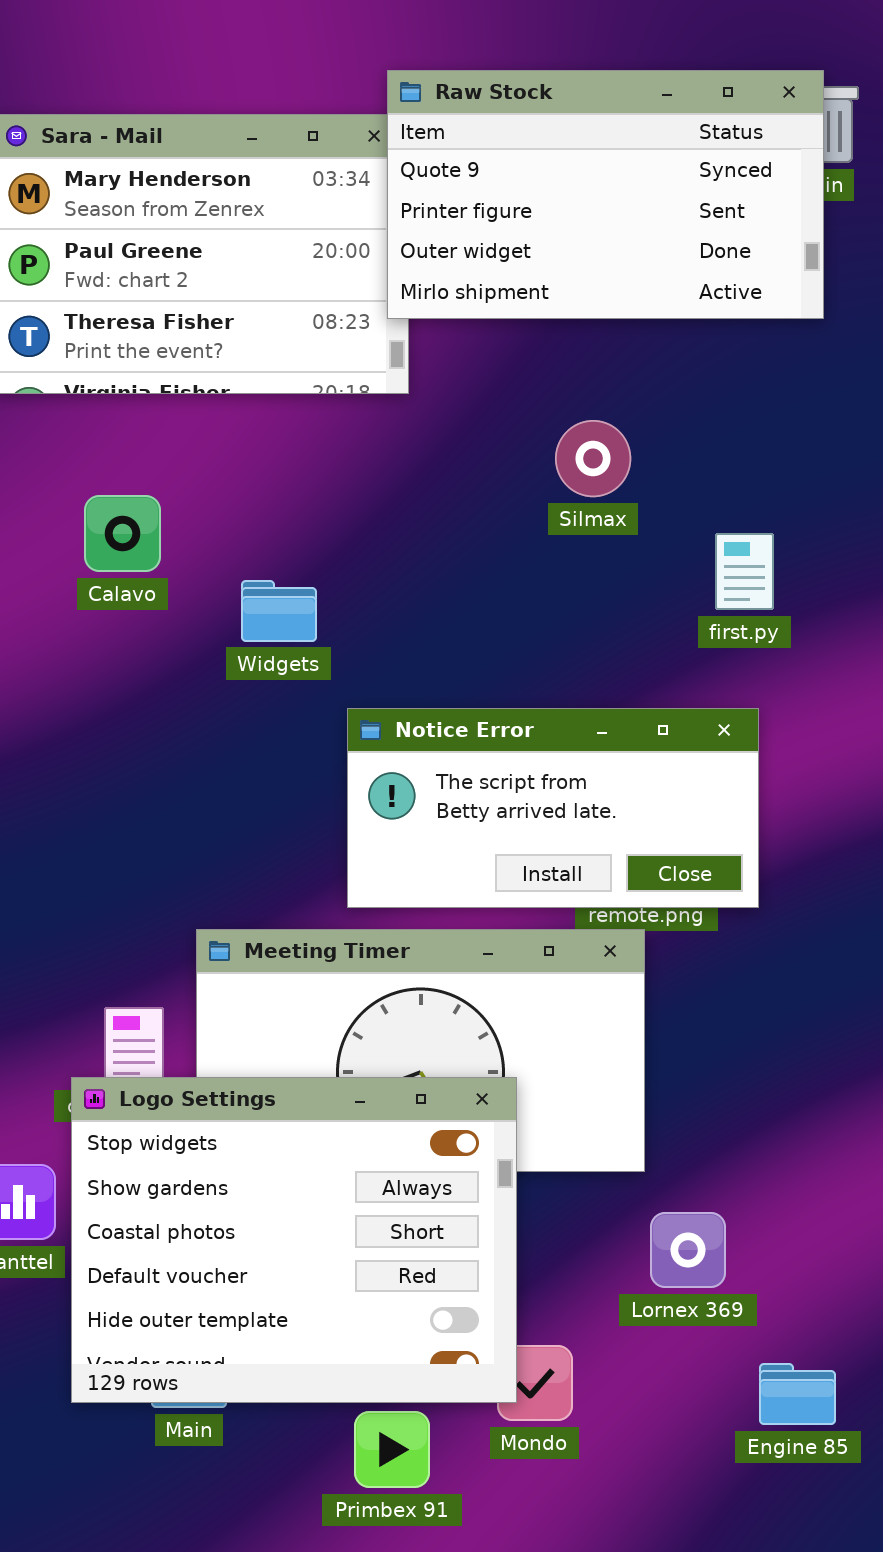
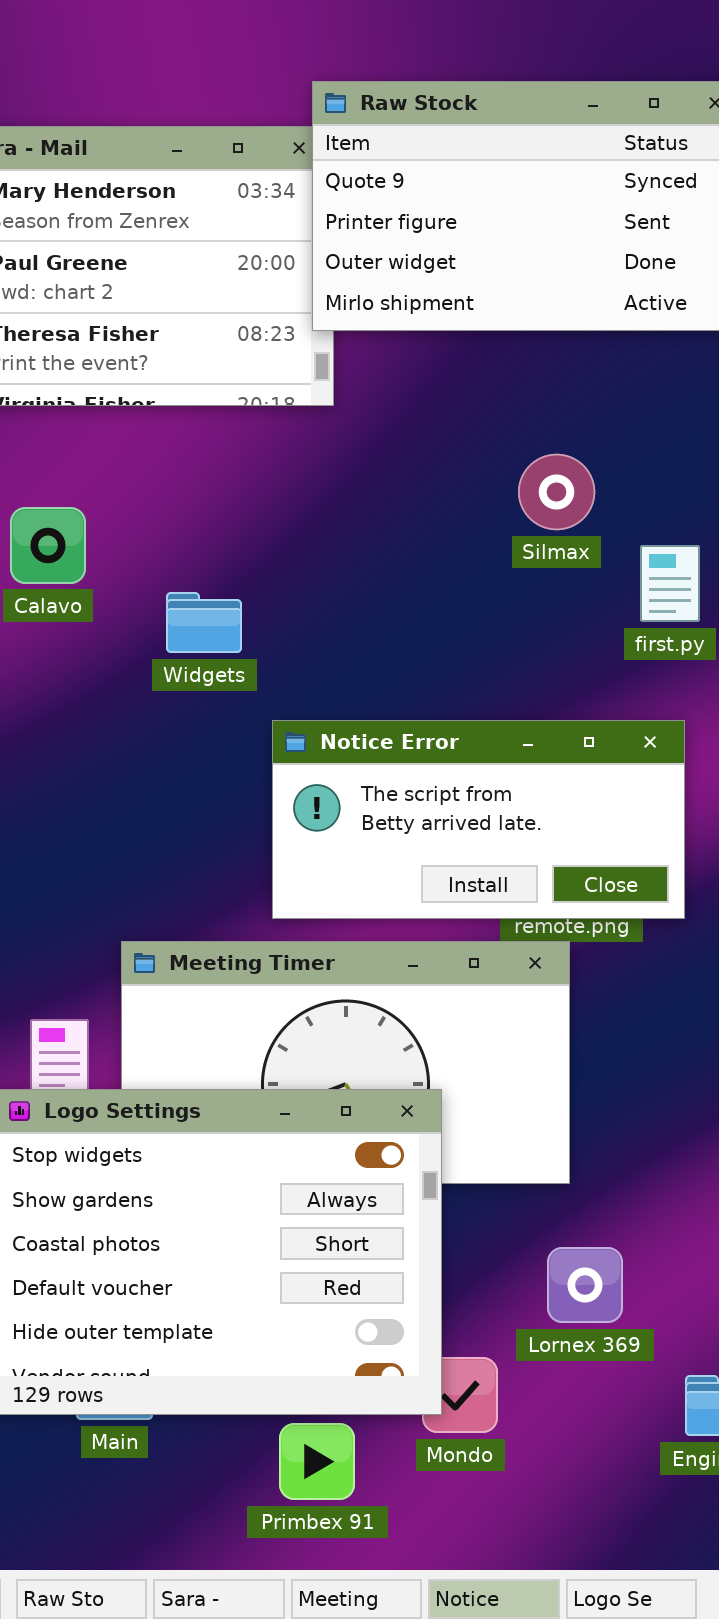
Silmax: [555,420,631,497] -> [518,454,595,530], moved
Lornex 369: [650,1212,726,1288] -> [547,1247,623,1323], moved

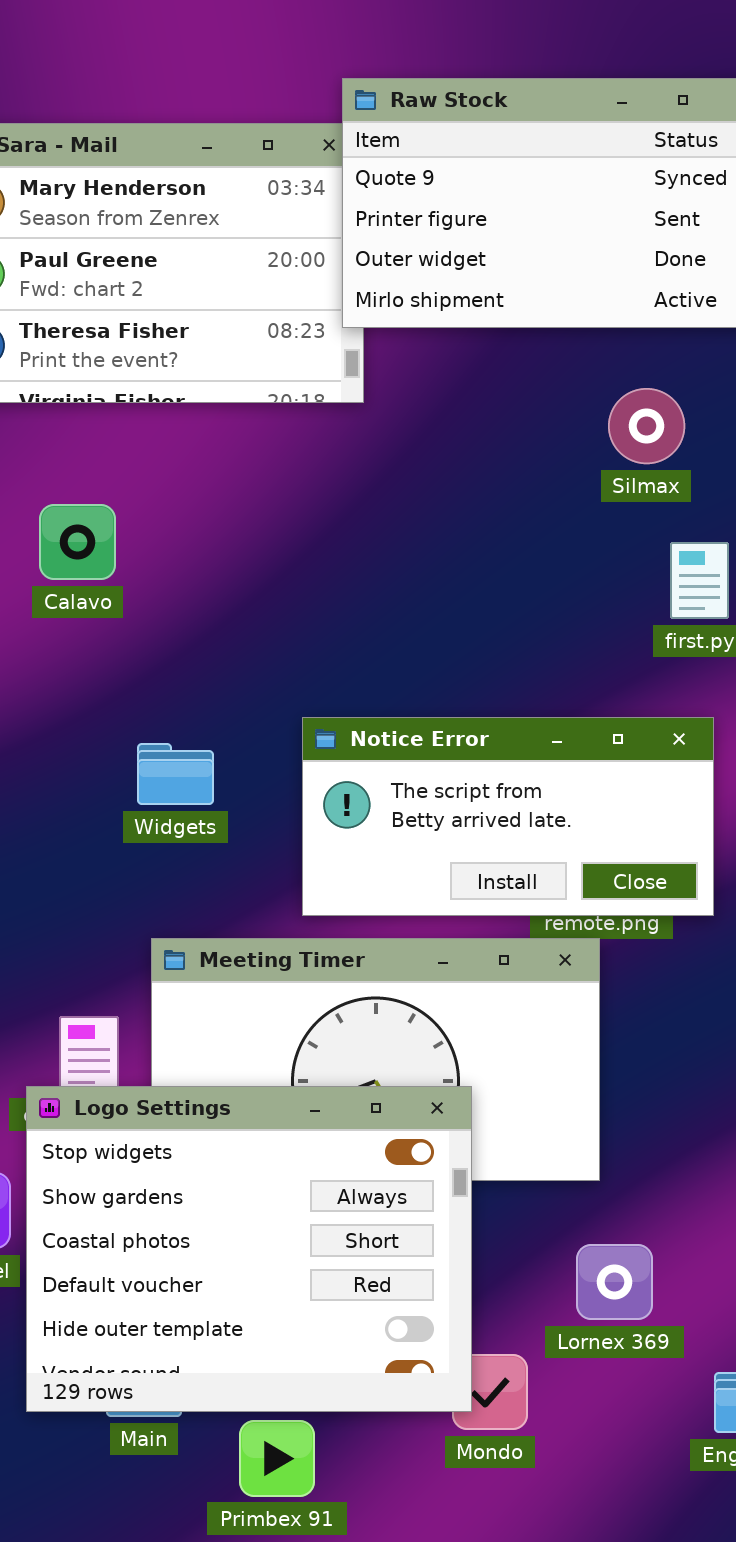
Silmax: [518,454,595,530] -> [608,388,685,464], moved
Widgets: [166,592,242,653] -> [137,743,214,805], moved
Primbex 91: [279,1423,355,1500] -> [239,1420,315,1497], moved

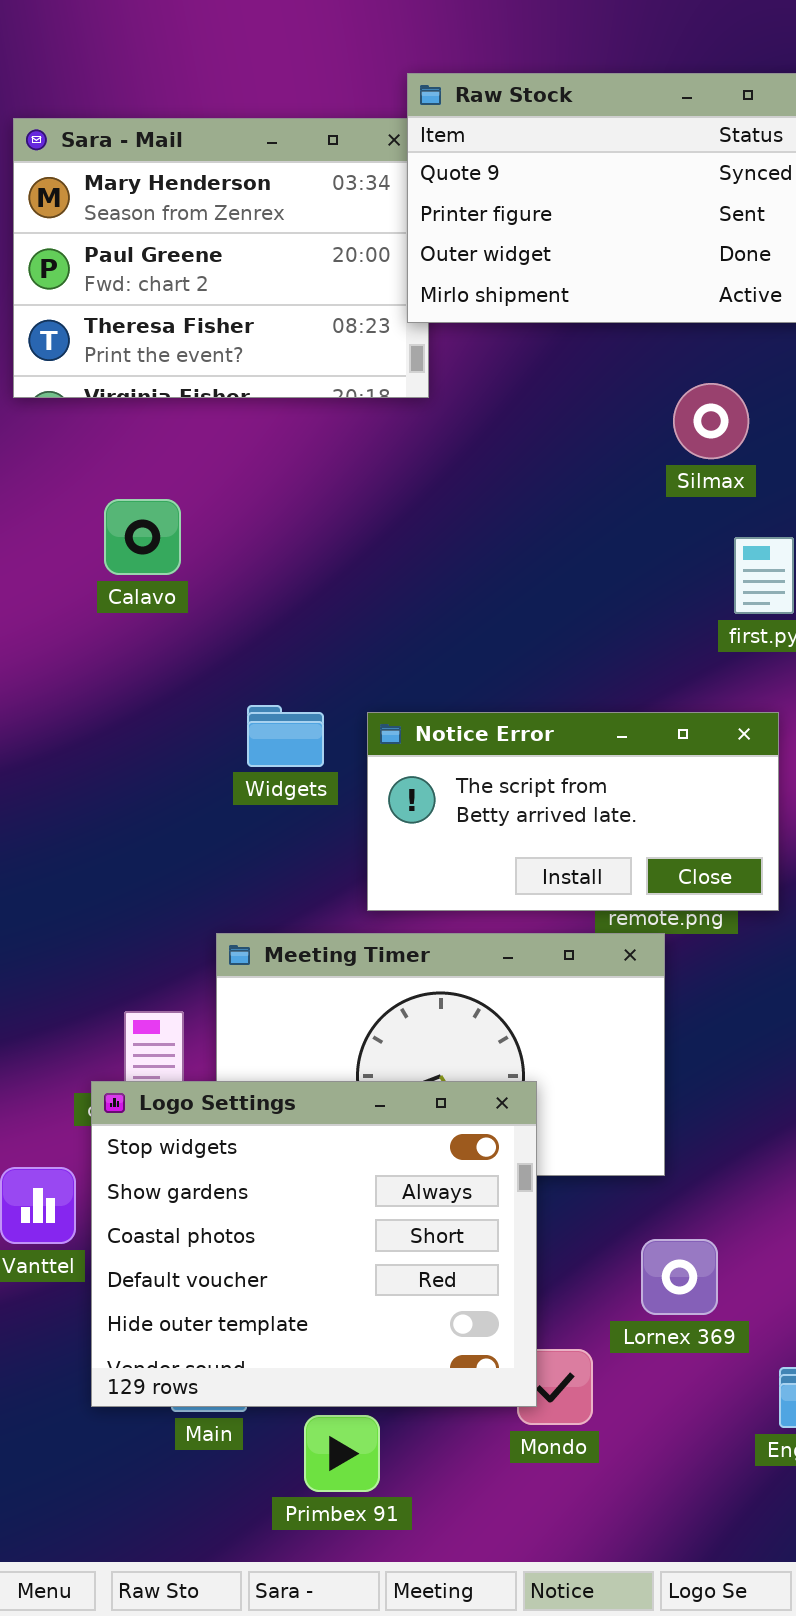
Widgets: [137,743,214,805] -> [247,705,324,767], moved

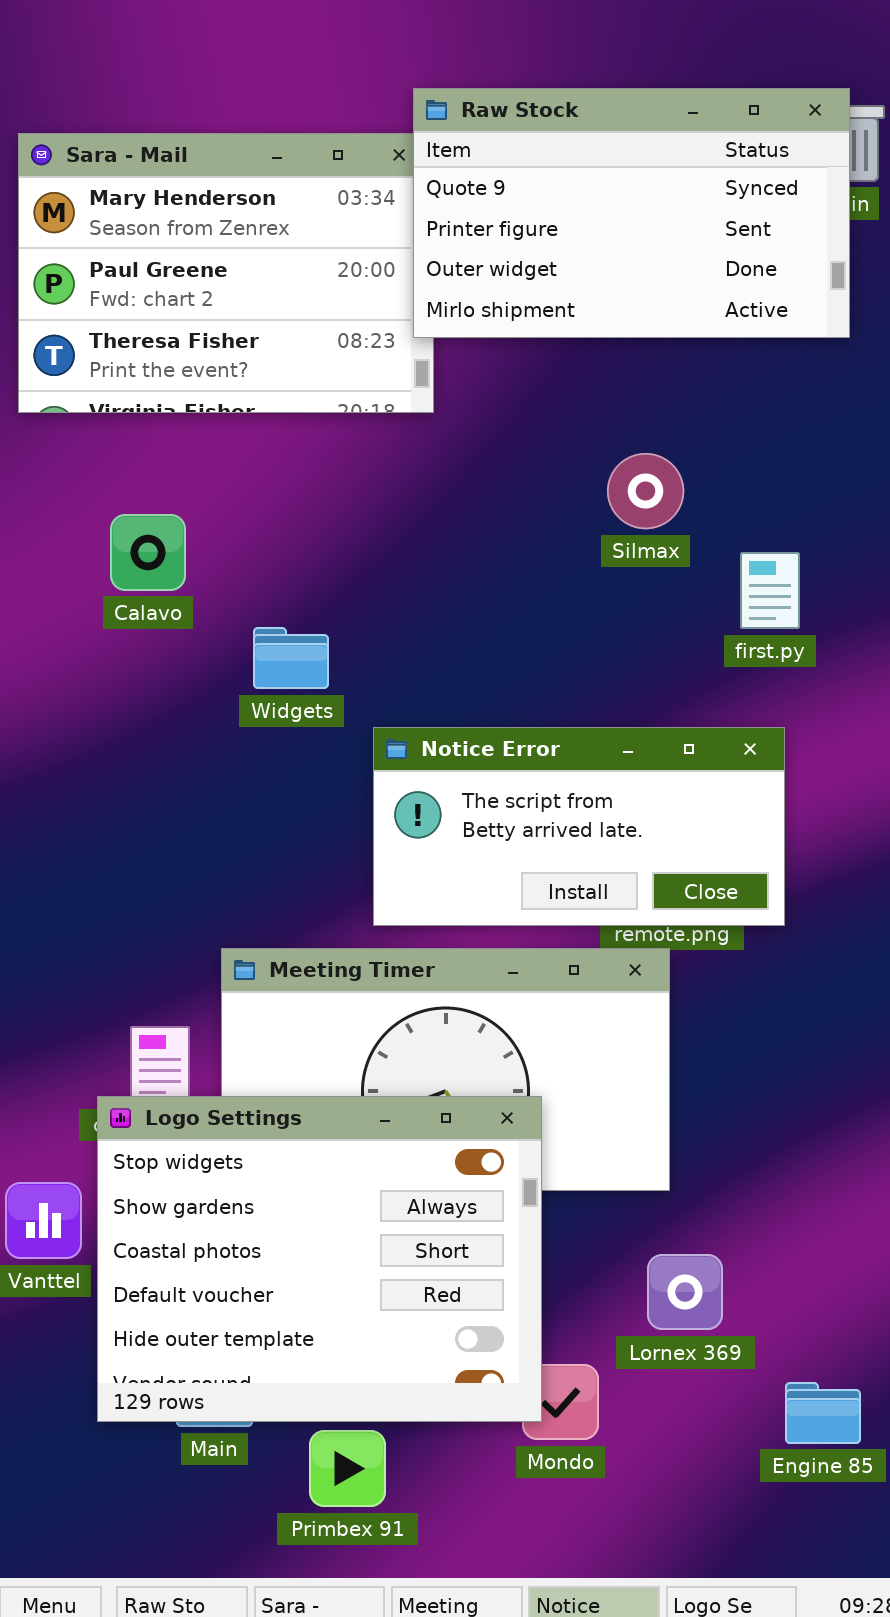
Silmax: [673,383,749,459] -> [607,453,684,529], moved
Widgets: [247,705,324,767] -> [253,627,329,689], moved

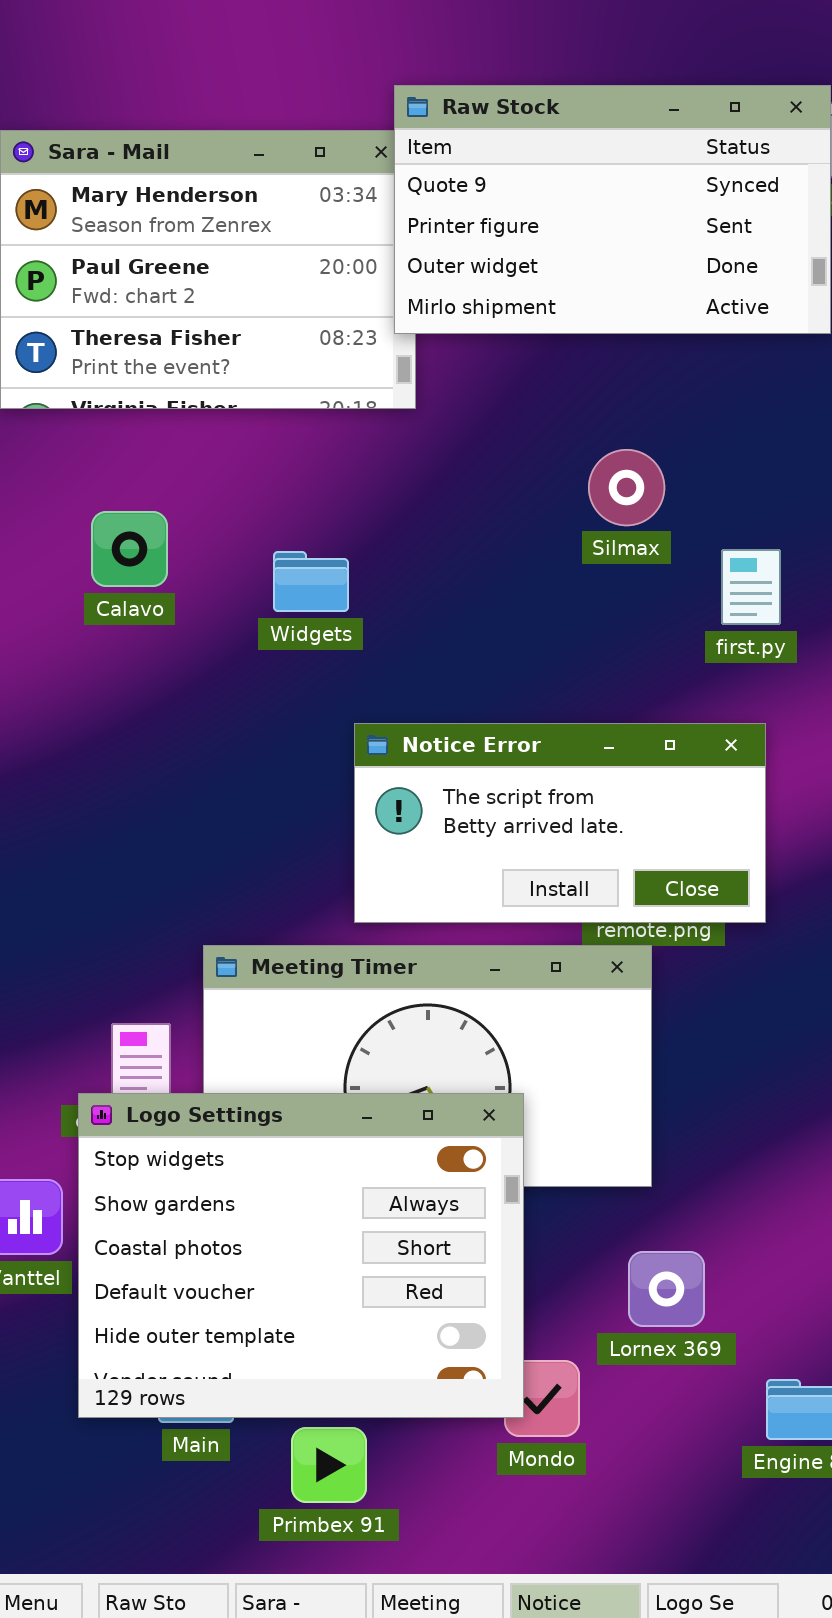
Widgets: [253,627,329,689] -> [273,551,349,612], moved

